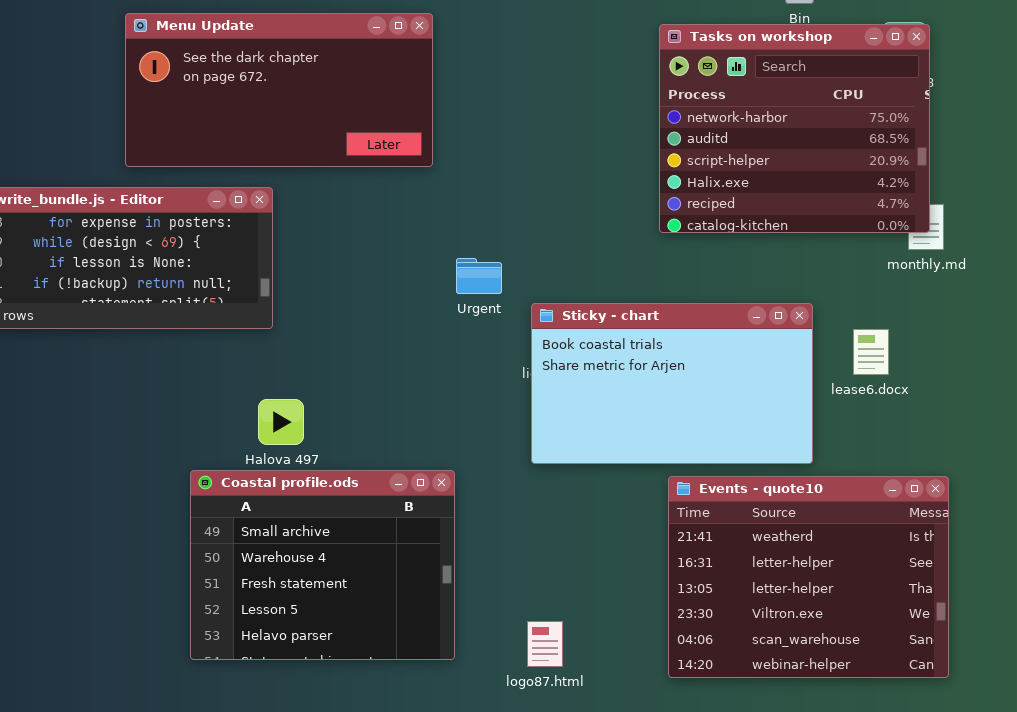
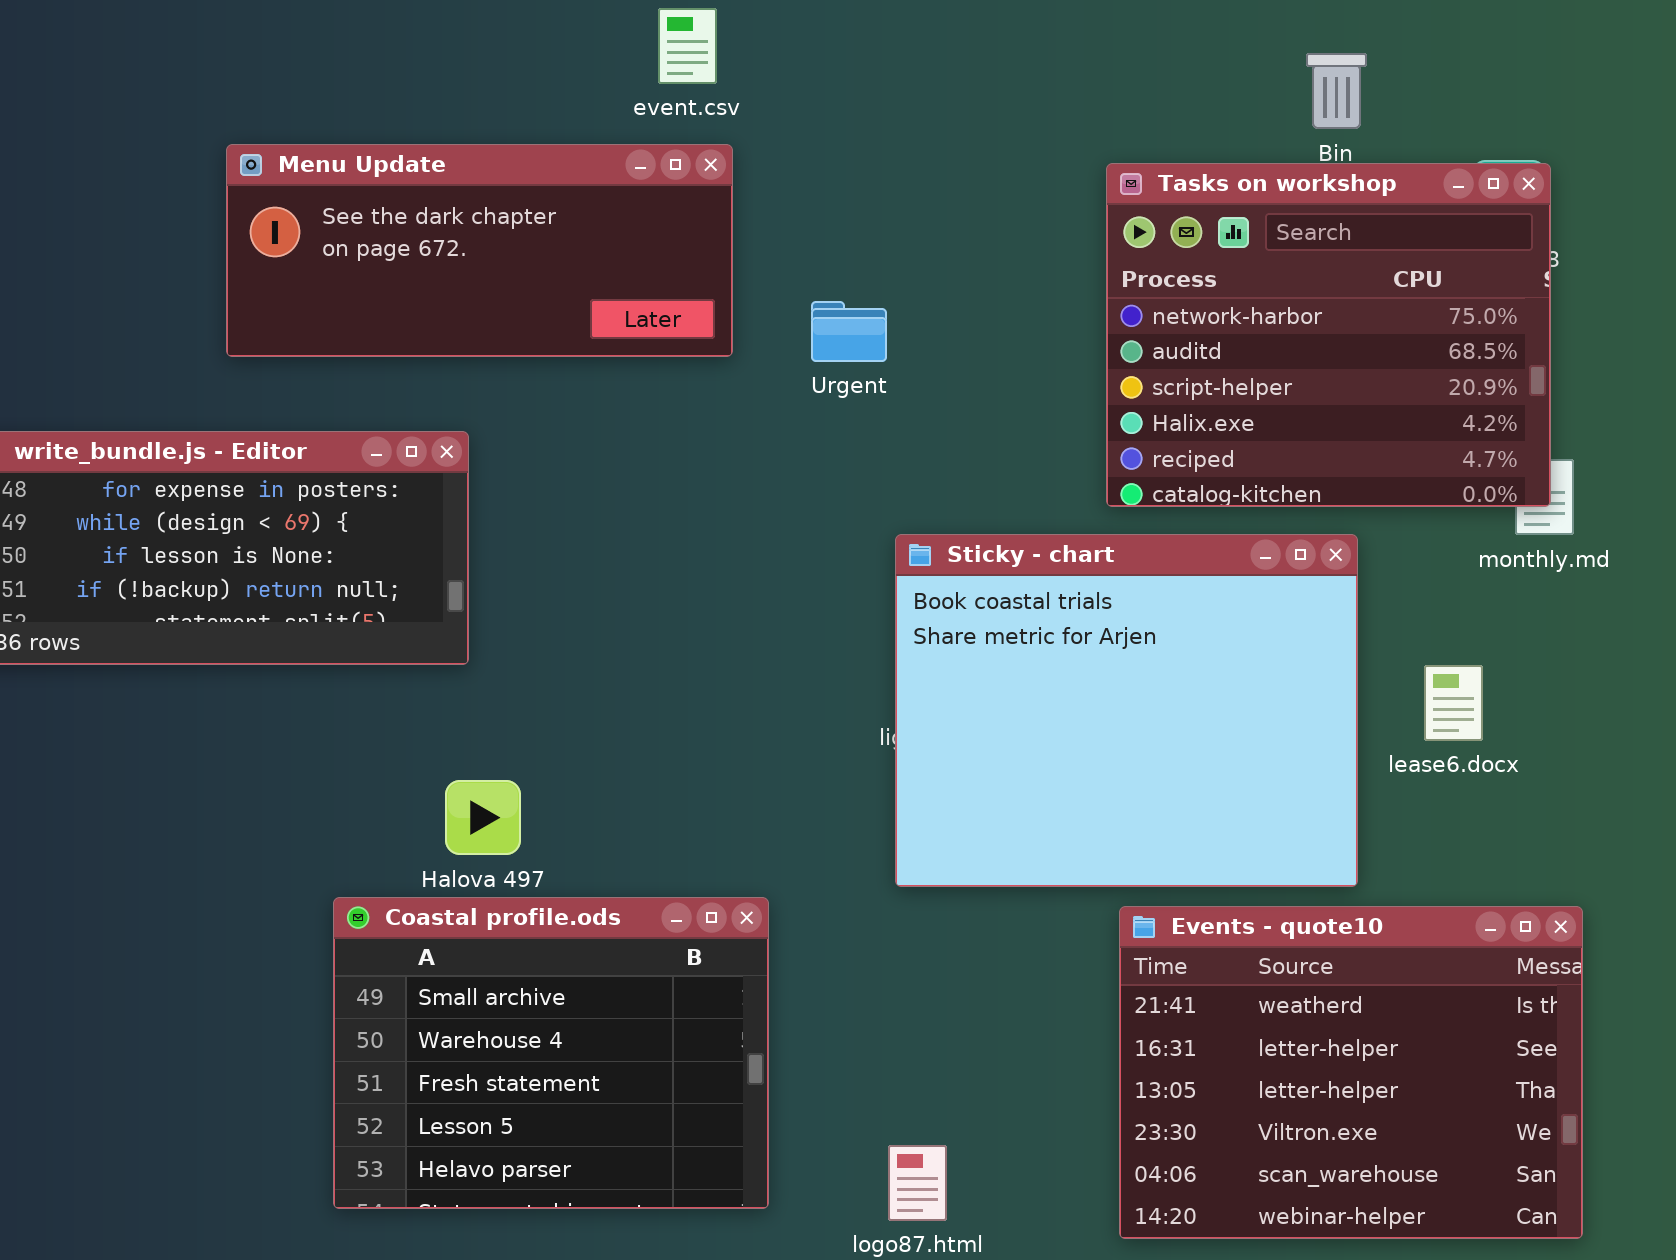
Menu Update: [125,13,433,167] -> [226,144,733,357], resized
Urgent: [456,258,502,294] -> [811,301,887,362], moved
Sticky - chart: [531,303,813,464] -> [895,534,1358,887], resized

